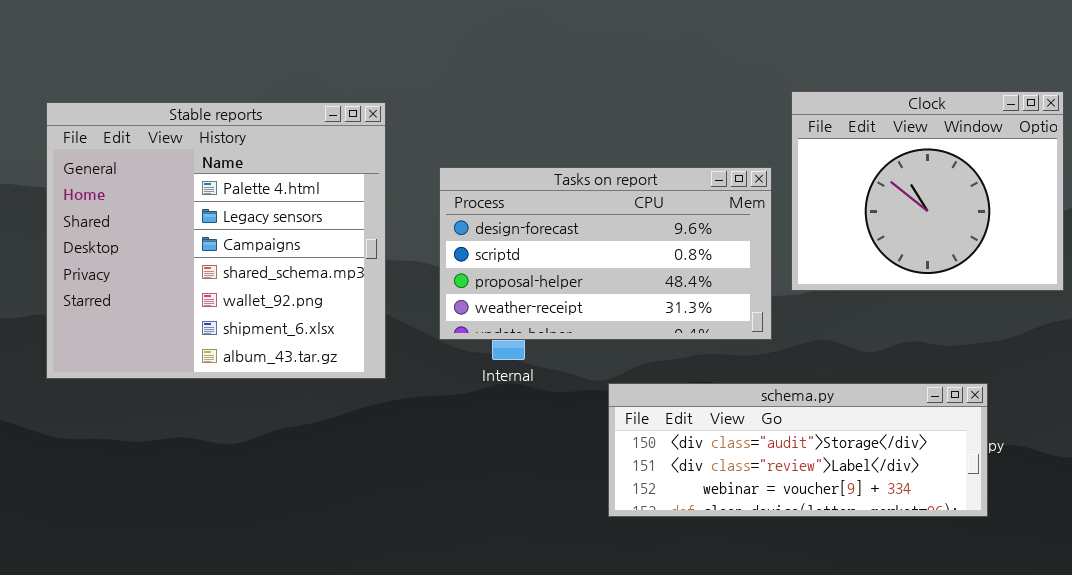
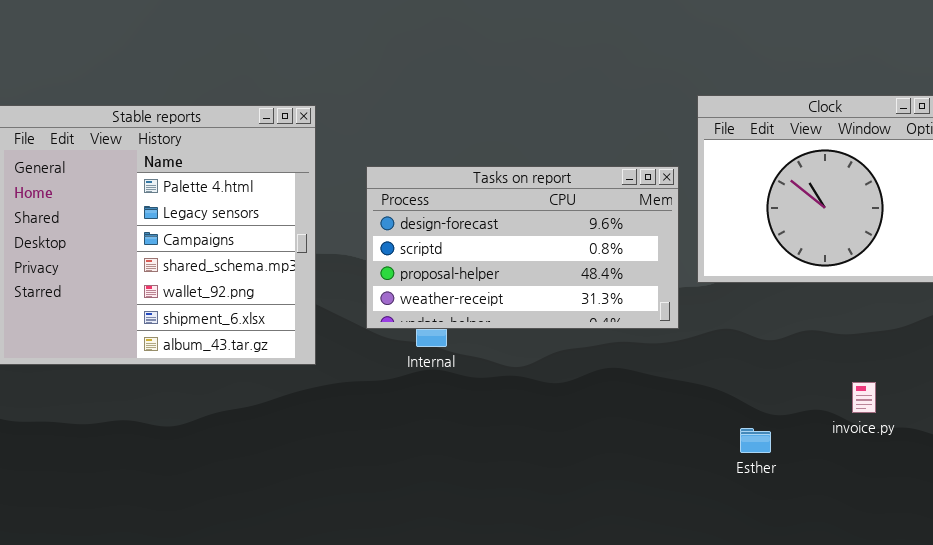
schema.py: [608,383,988,517] -> none, closed

